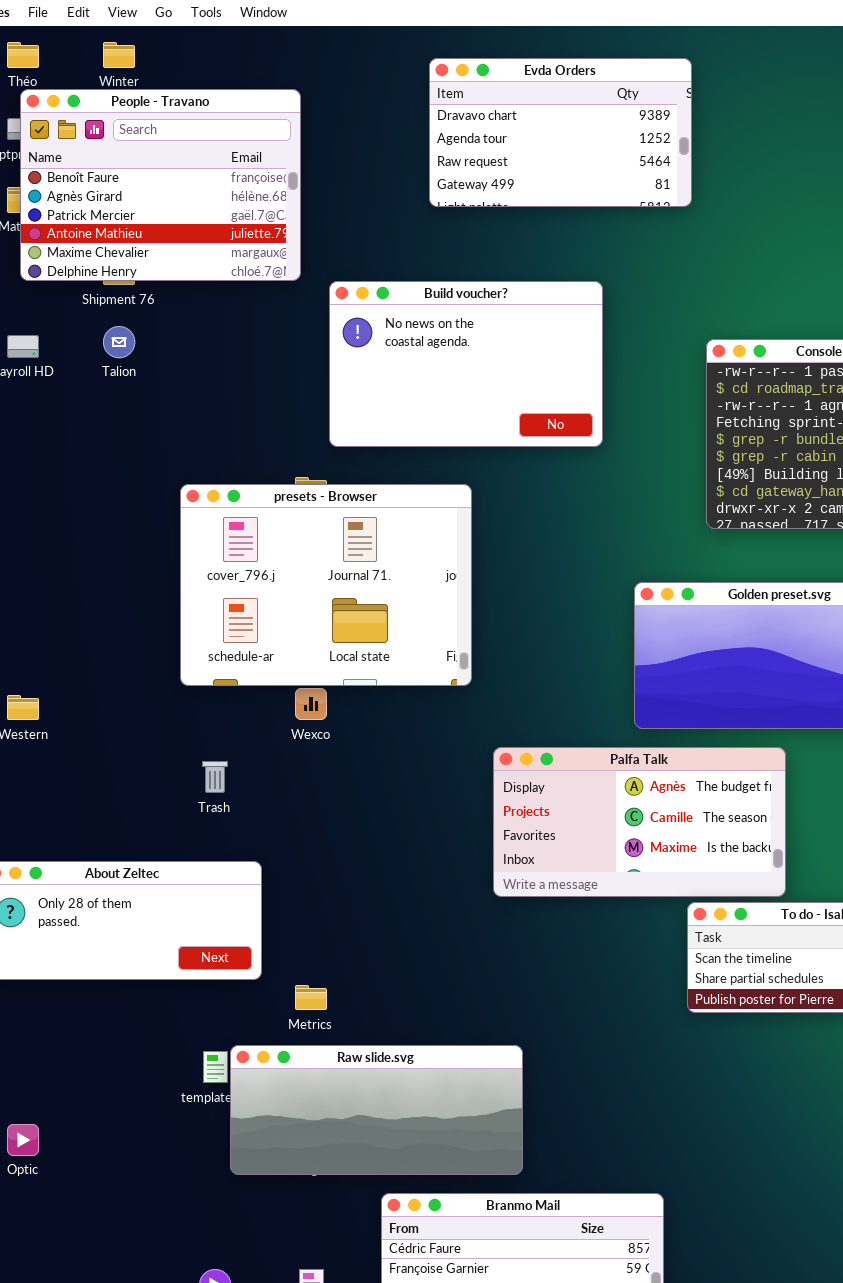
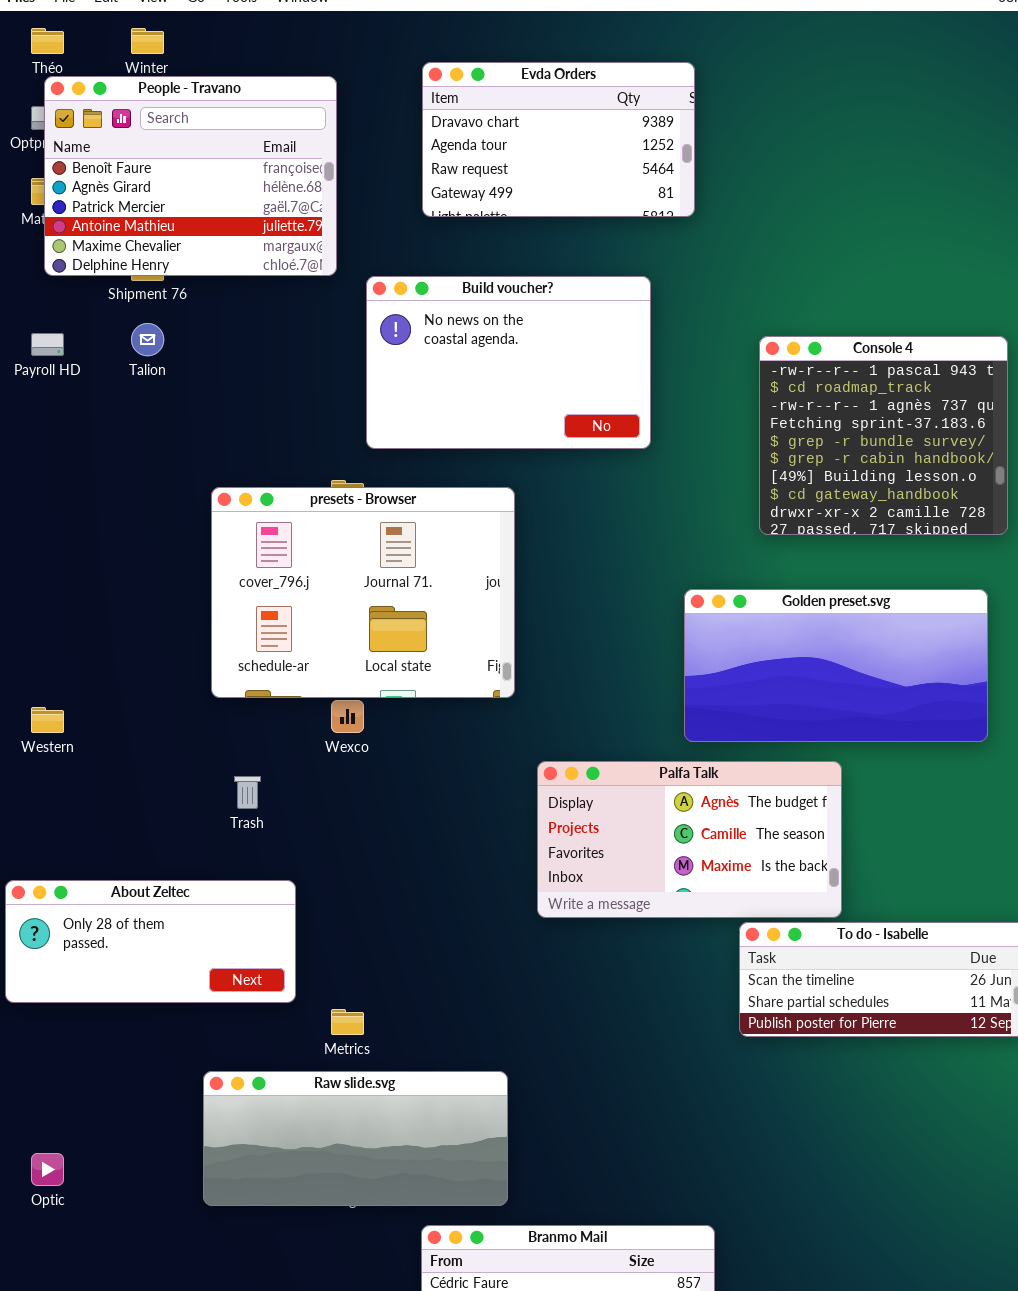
Evda Orders: [429,58,692,207] -> [422,62,695,217], moved
Raw slide.svg: [230,1045,523,1175] -> [203,1071,508,1206], moved

